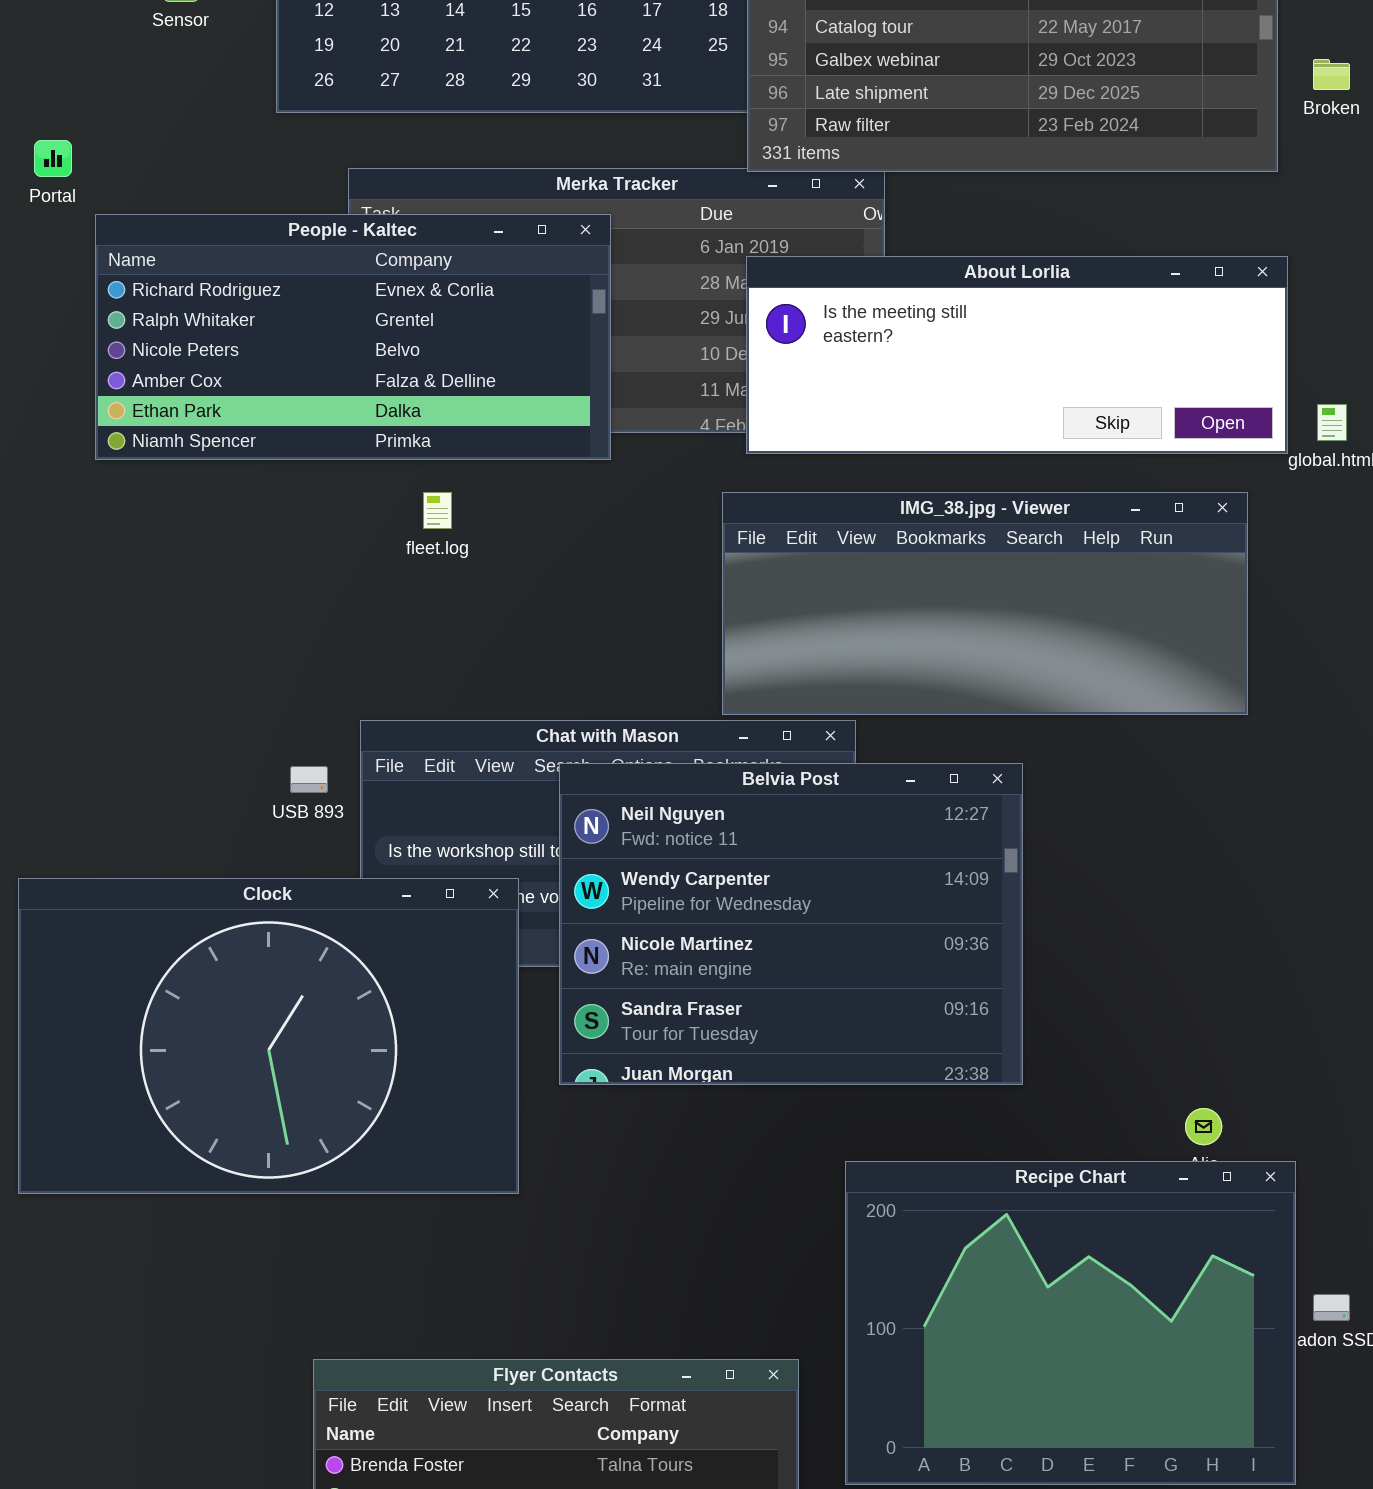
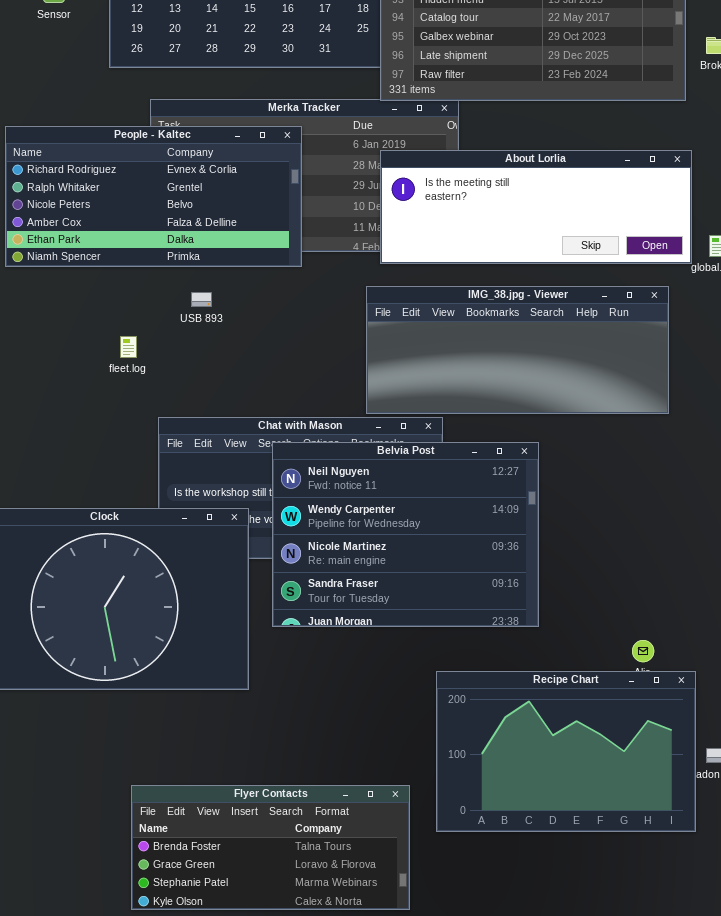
fleet.log: [423,492,452,529] -> [120,336,137,358], moved
USB 893: [290,766,328,793] -> [191,292,212,307], moved
Recipe Chart: [845,1161,1296,1485] -> [436,671,696,832], resized

